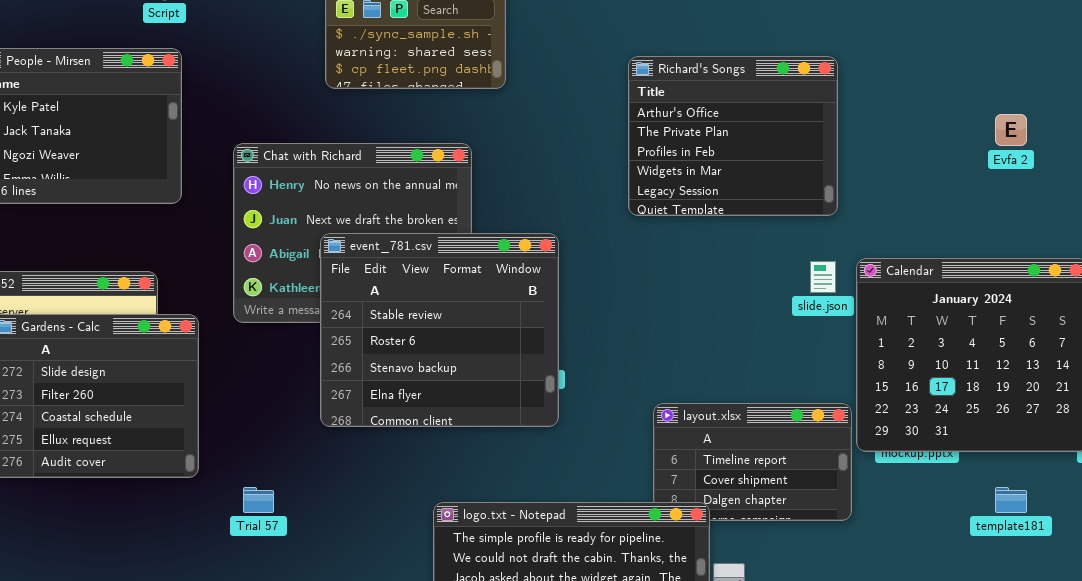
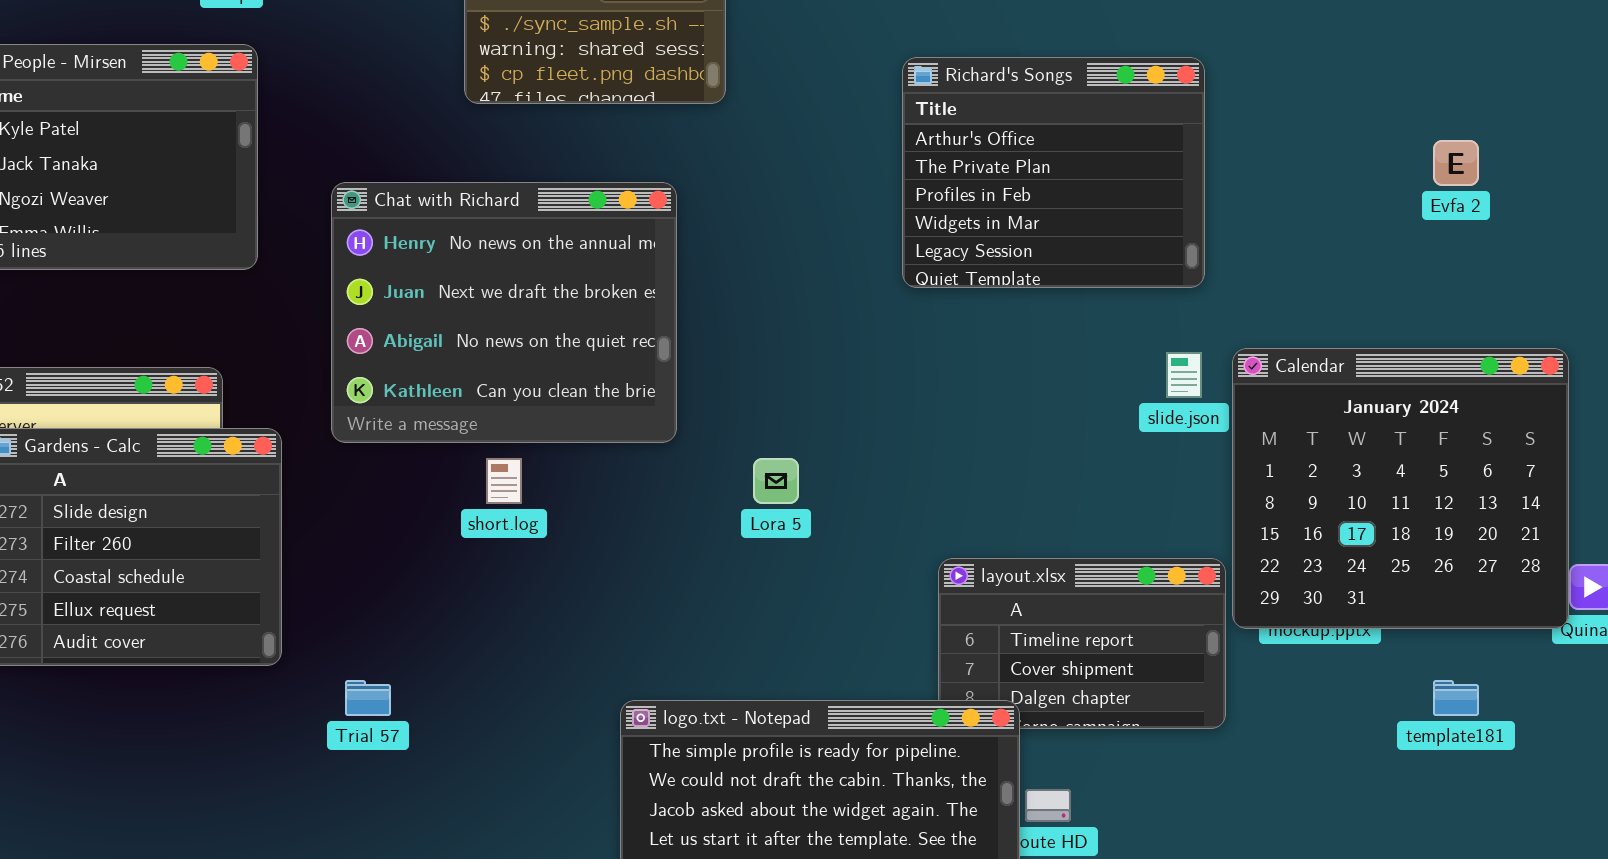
event_781.csv: [320,233,559,427] -> none, closed

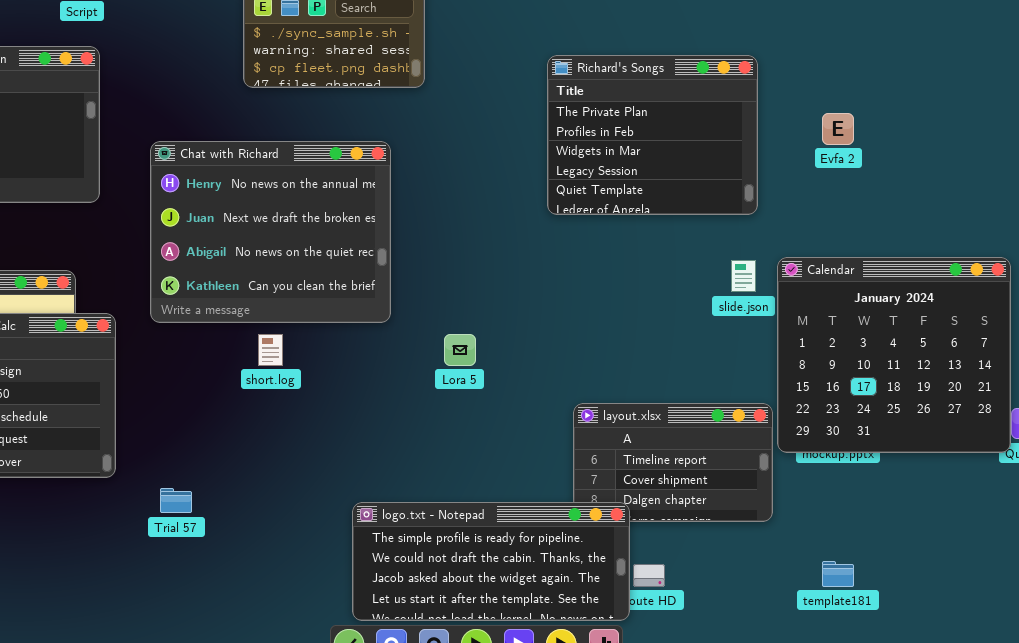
Richard's Songs: [902,57,1205,288] -> [547,55,758,215], scrolled down 1 row
Evfa 2: [1433,140,1479,186] -> [822,113,854,145], moved
template181: [1433,680,1479,716] -> [822,561,854,587], moved

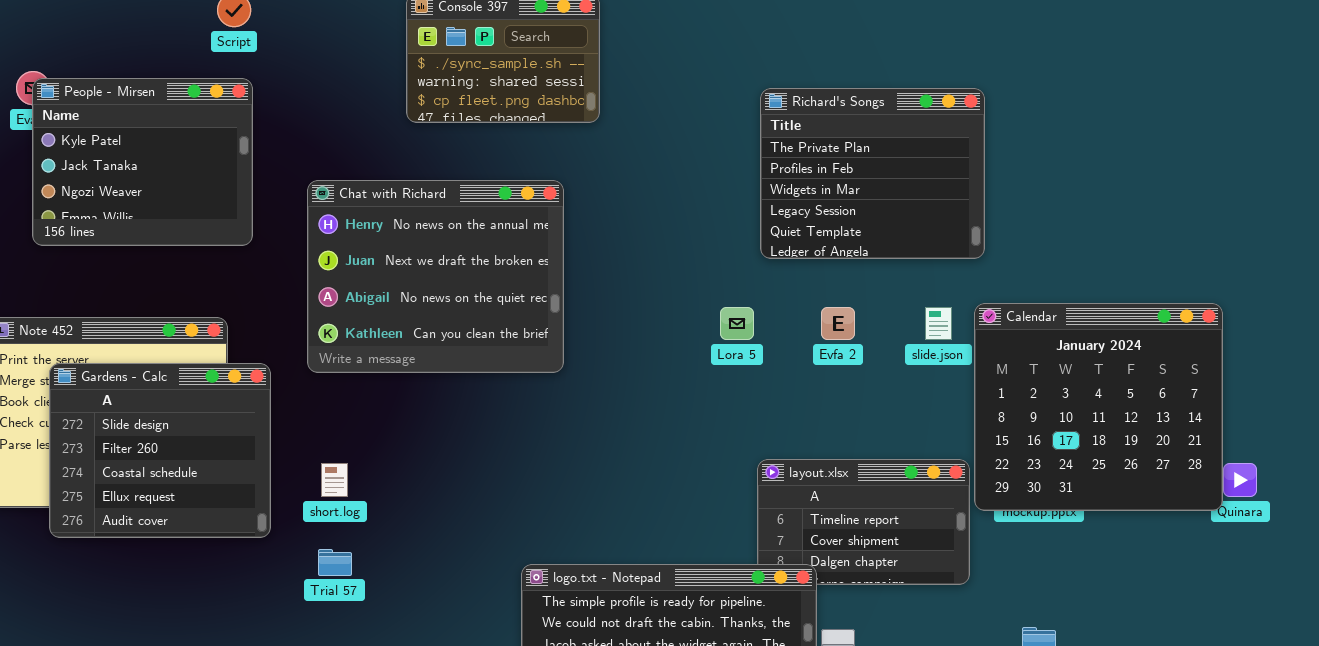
Richard's Songs: [547,55,758,215] -> [760,88,985,259], moved
Evfa 2: [822,113,854,145] -> [821,307,855,340], moved
short.log: [258,334,283,366] -> [321,463,348,497], moved
Lora 5: [444,334,476,366] -> [720,307,754,340], moved

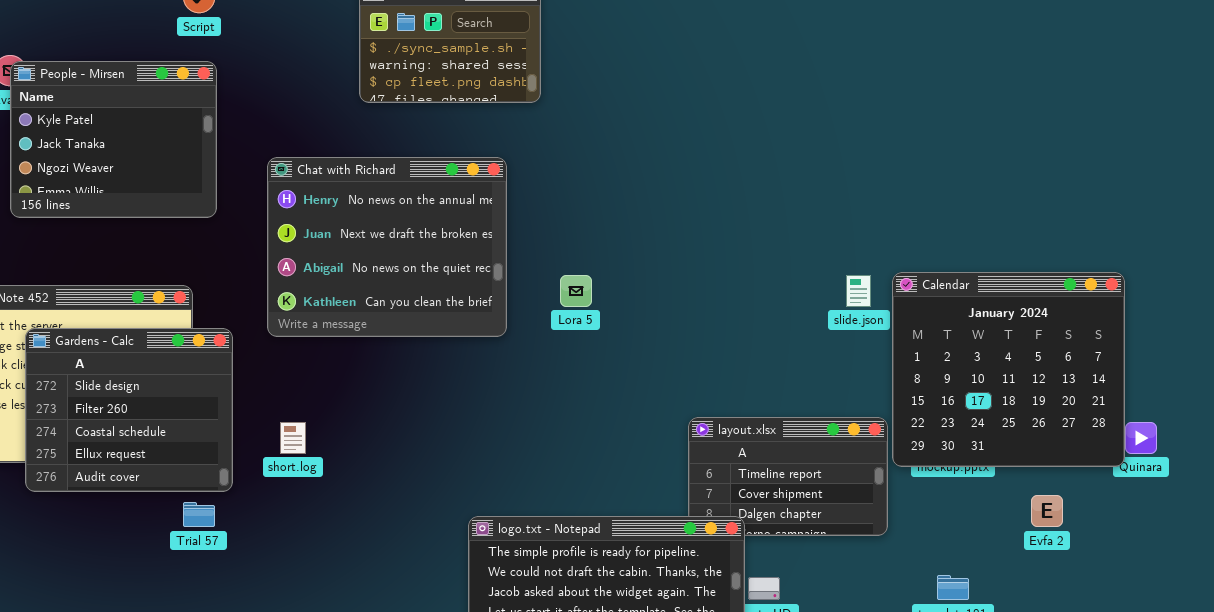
Richard's Songs: [760,88,985,259] -> none, closed
Lora 5: [720,307,754,340] -> [560,275,592,307], moved
Evfa 2: [821,307,855,340] -> [1031,495,1063,527], moved
Trial 57: [318,549,352,576] -> [183,502,215,527], moved

